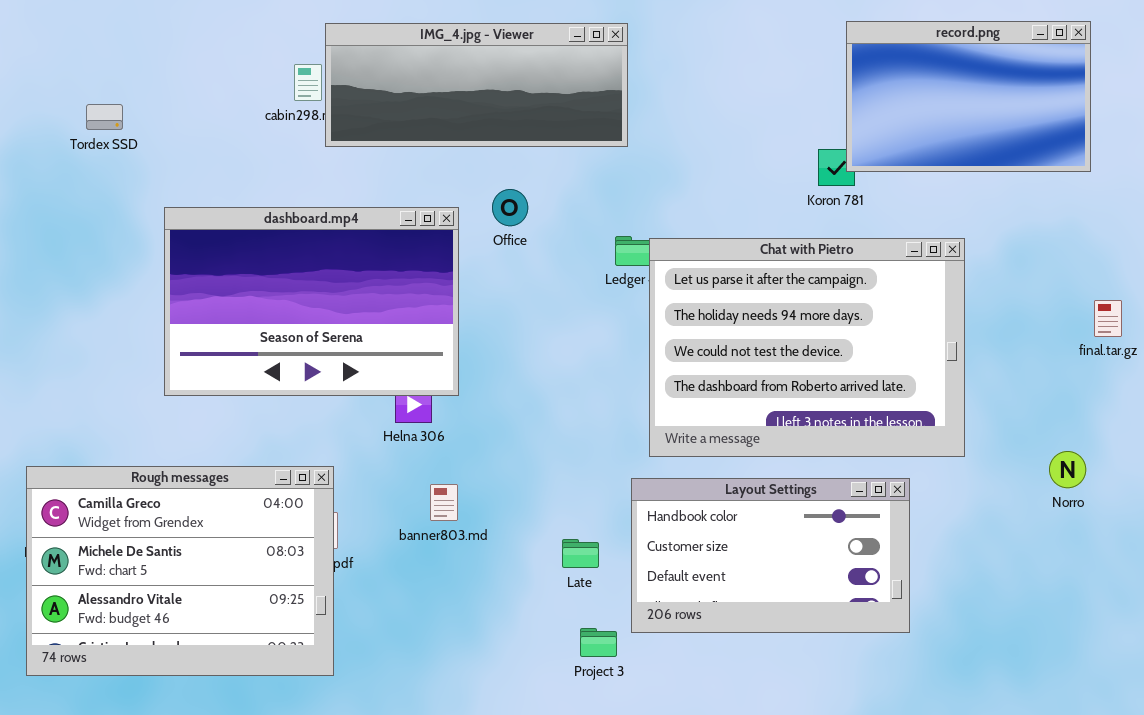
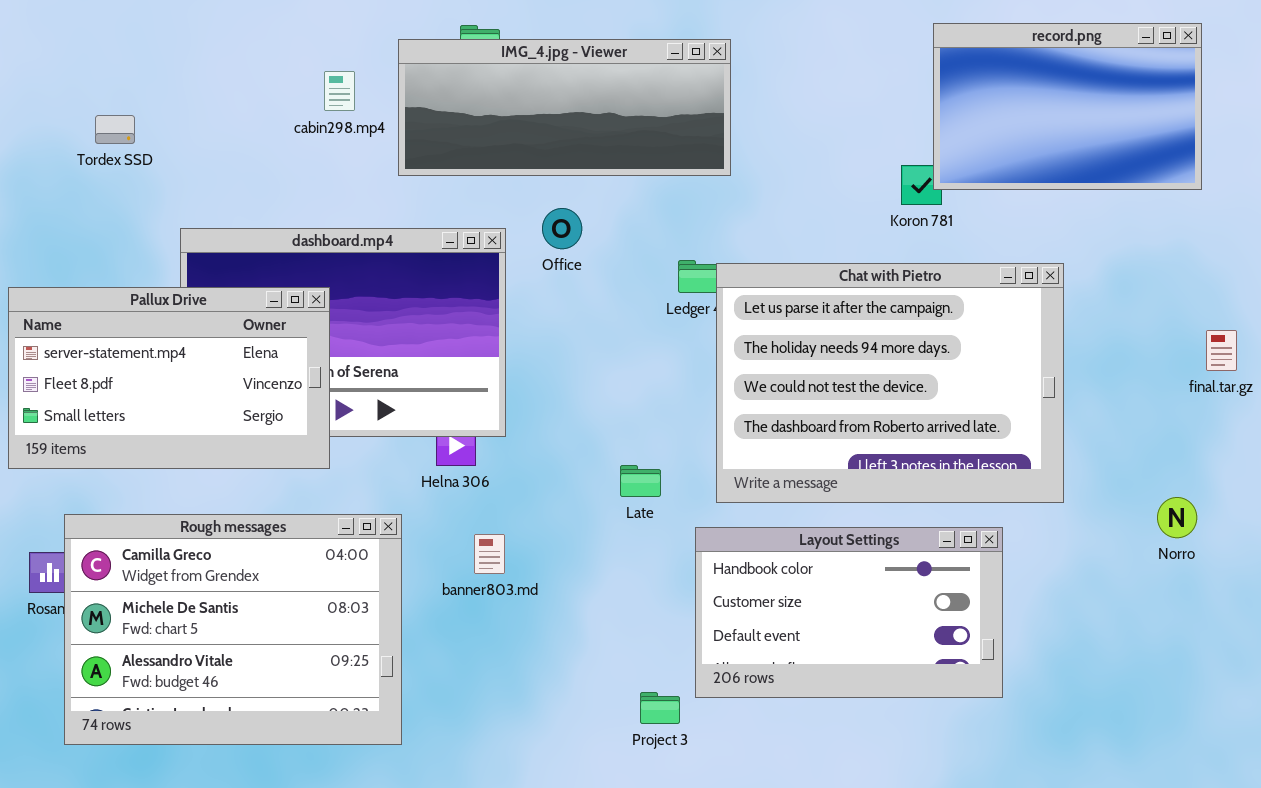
IMG_4.jpg - Viewer: [325,23,628,147] -> [398,39,731,176], moved
Pallux Drive: none -> [8,287,330,469], opened
Rough messages: [26,466,334,676] -> [64,514,402,745], moved
Late: [562,539,599,568] -> [620,465,661,497], moved

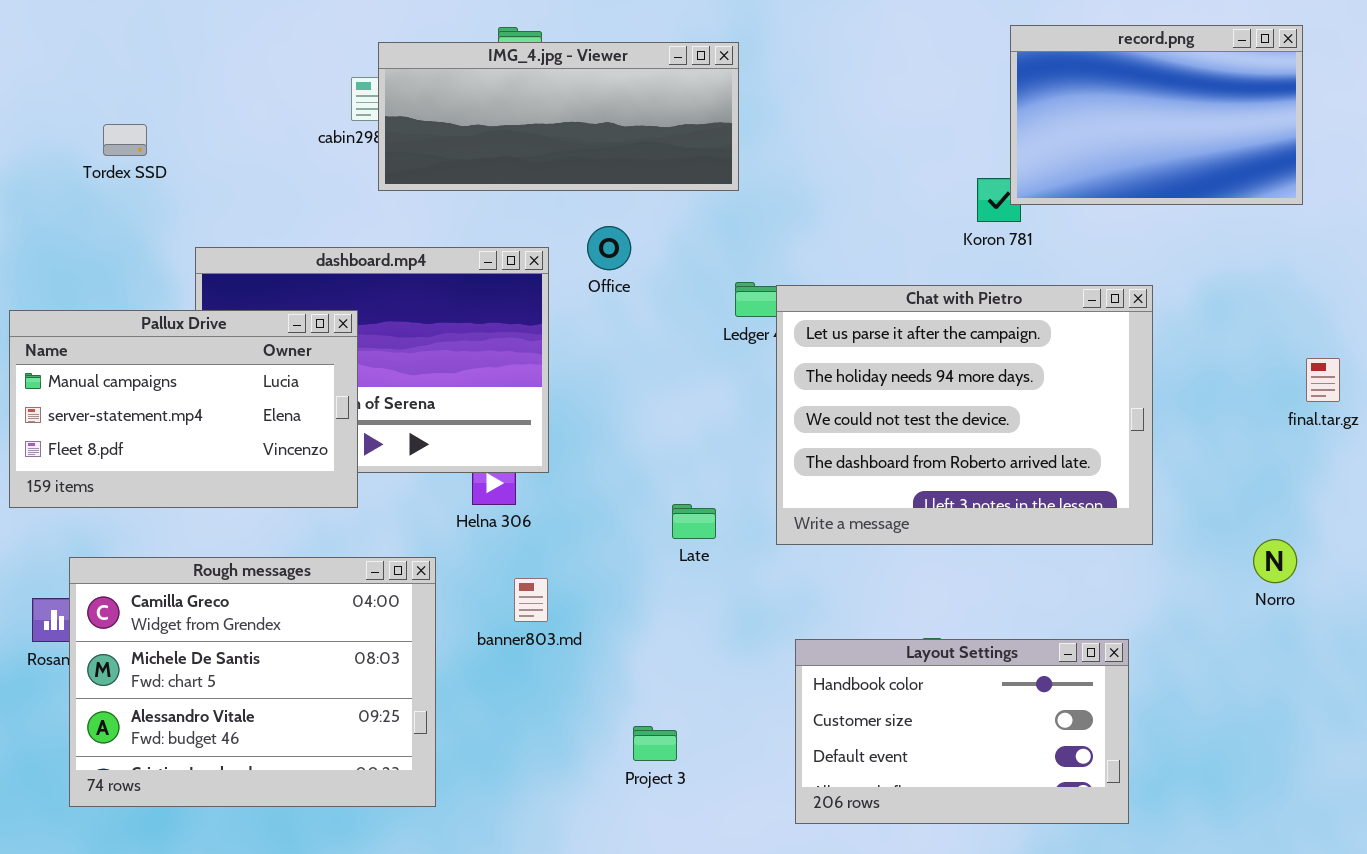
IMG_4.jpg - Viewer: [398,39,731,176] -> [378,42,739,191], moved
Pallux Drive: [8,287,330,469] -> [9,310,358,508], scrolled up 1 row
Layout Settings: [695,527,1003,698] -> [795,639,1129,824], moved
Project 3: [640,692,680,724] -> [633,726,677,761], moved

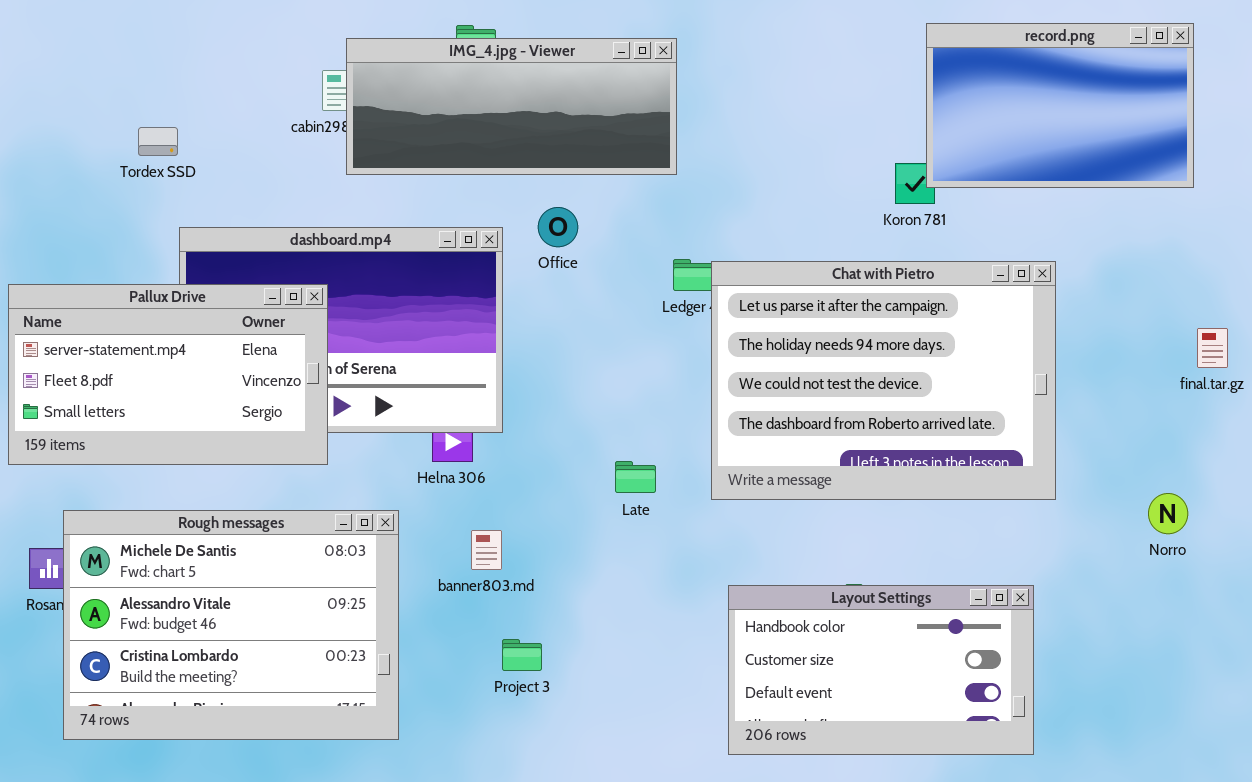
Tordex SSD: [103,124,147,156] -> [138,127,178,156], moved
Pallux Drive: [9,310,358,508] -> [8,284,328,465], scrolled down 1 row
Rough messages: [69,557,436,807] -> [63,510,399,740], scrolled down 1 row
Project 3: [633,726,677,761] -> [502,639,542,671], moved

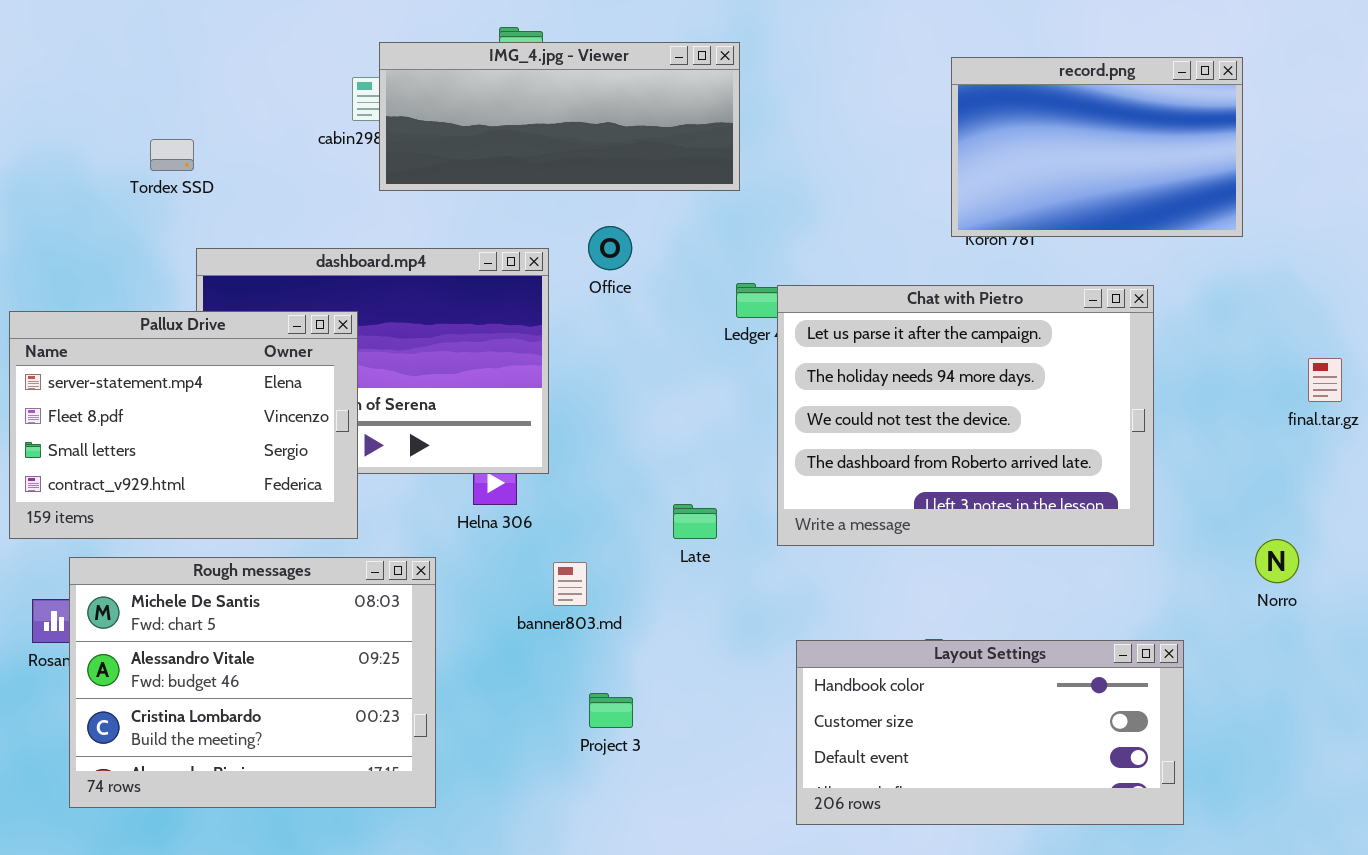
record.png: [926,23,1194,188] -> [951,57,1243,237], moved
Pallux Drive: [8,284,328,465] -> [9,311,358,539], resized
banner803.md: [471,530,502,570] -> [553,562,587,606], moved
Layout Settings: [728,585,1034,755] -> [796,640,1184,825], resized
Project 3: [502,639,542,671] -> [589,693,633,728], moved

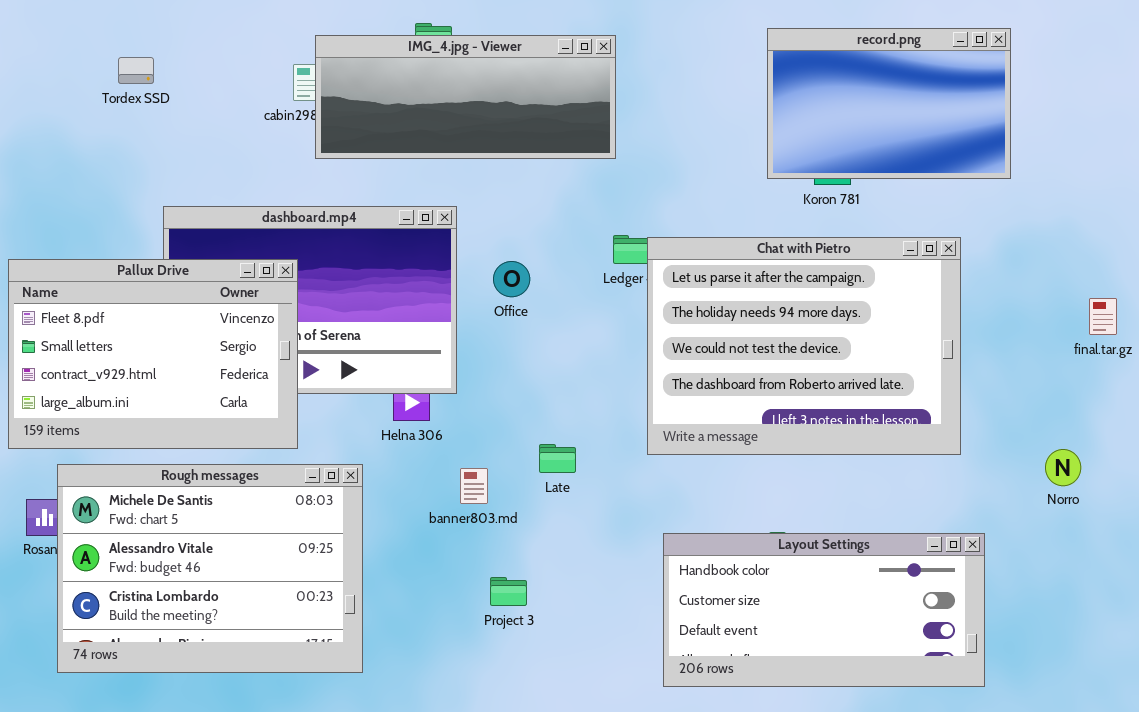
record.png: [951,57,1243,237] -> [767,28,1011,179], moved
Tordex SSD: [150,139,194,171] -> [118,57,154,84], moved
Office: [588,226,632,270] -> [493,261,530,297], moved
Pallux Drive: [9,311,358,539] -> [8,259,298,449], scrolled down 1 row
Late: [673,504,717,539] -> [539,444,576,473], moved

